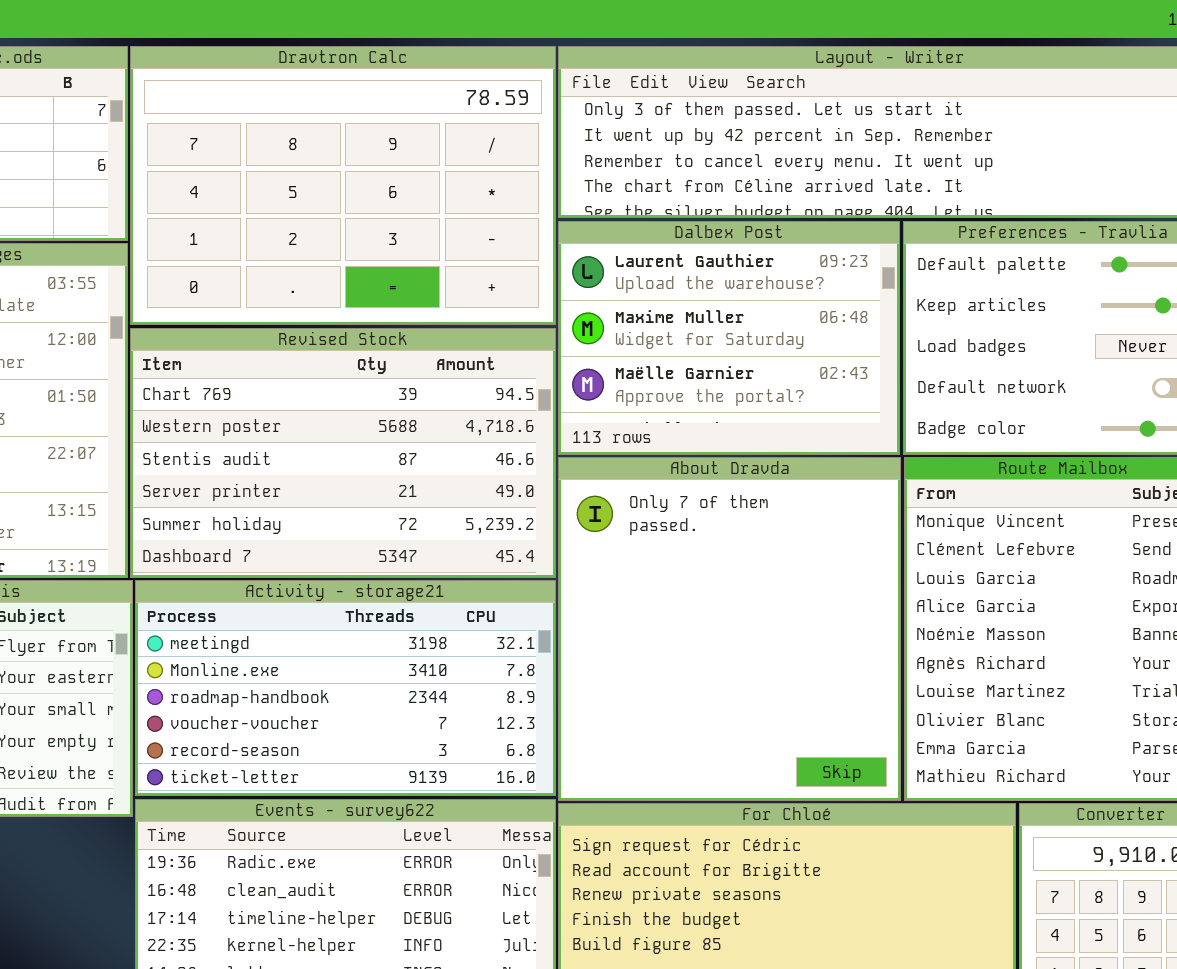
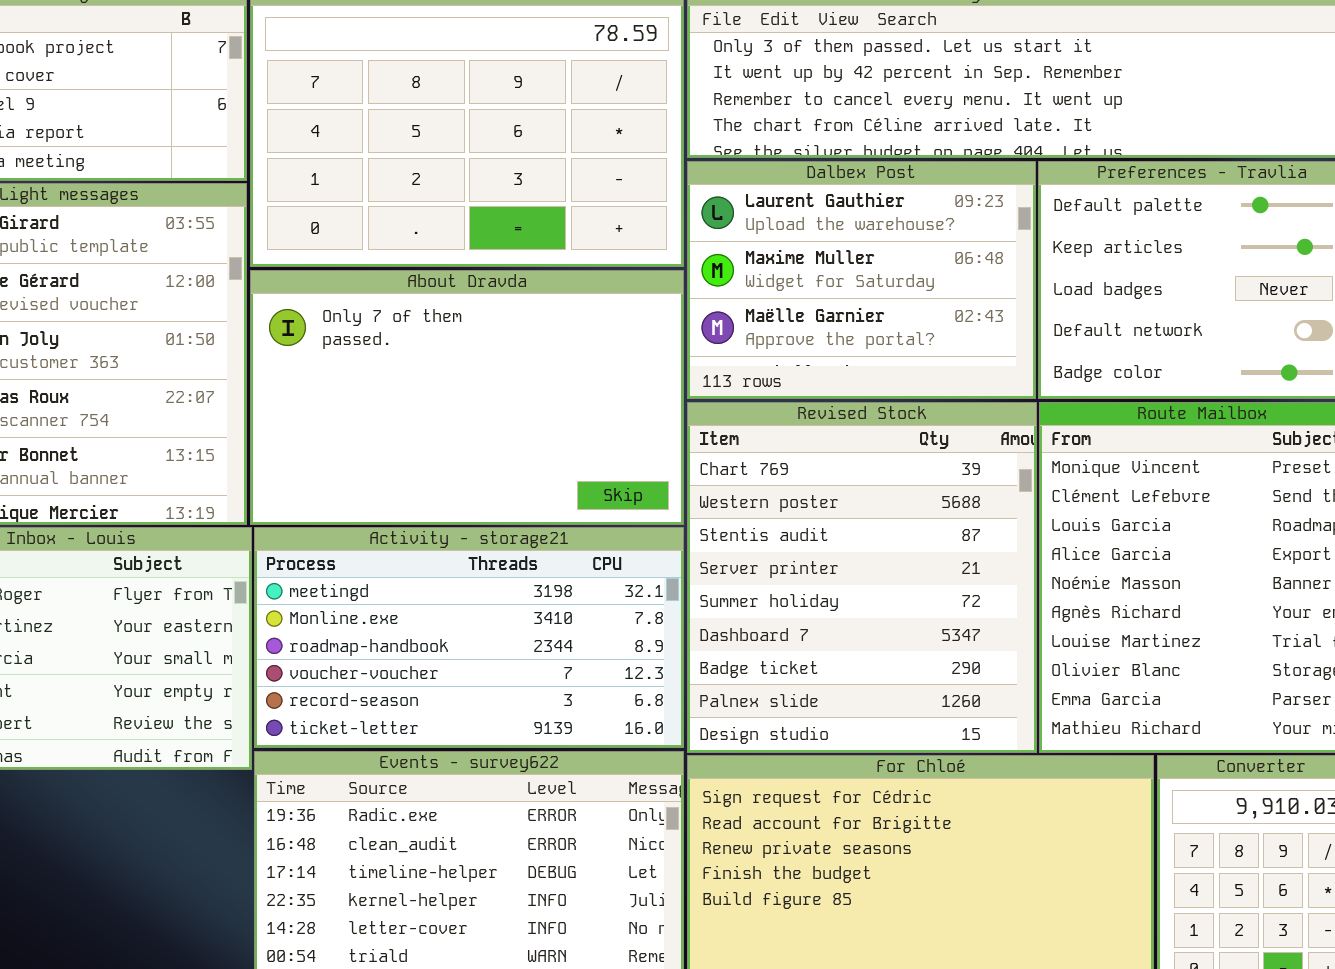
Revised Stock: [130,328,556,578] -> [687,402,1037,753], moved, resized
About Dravda: [558,457,901,801] -> [250,270,684,525], moved, resized

